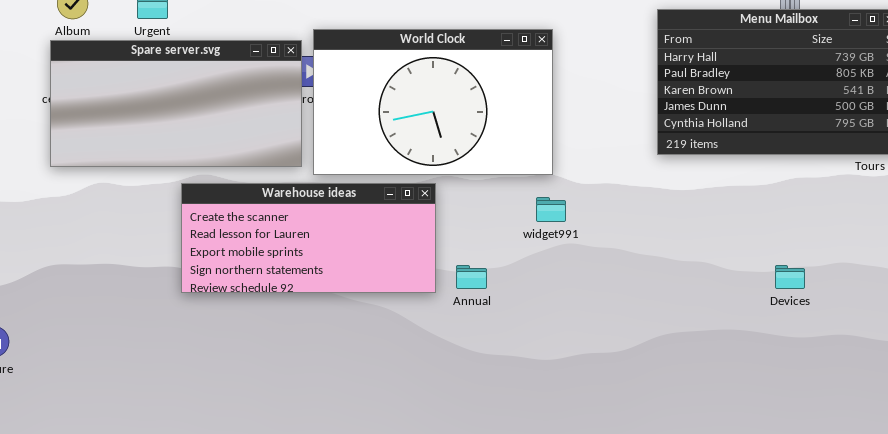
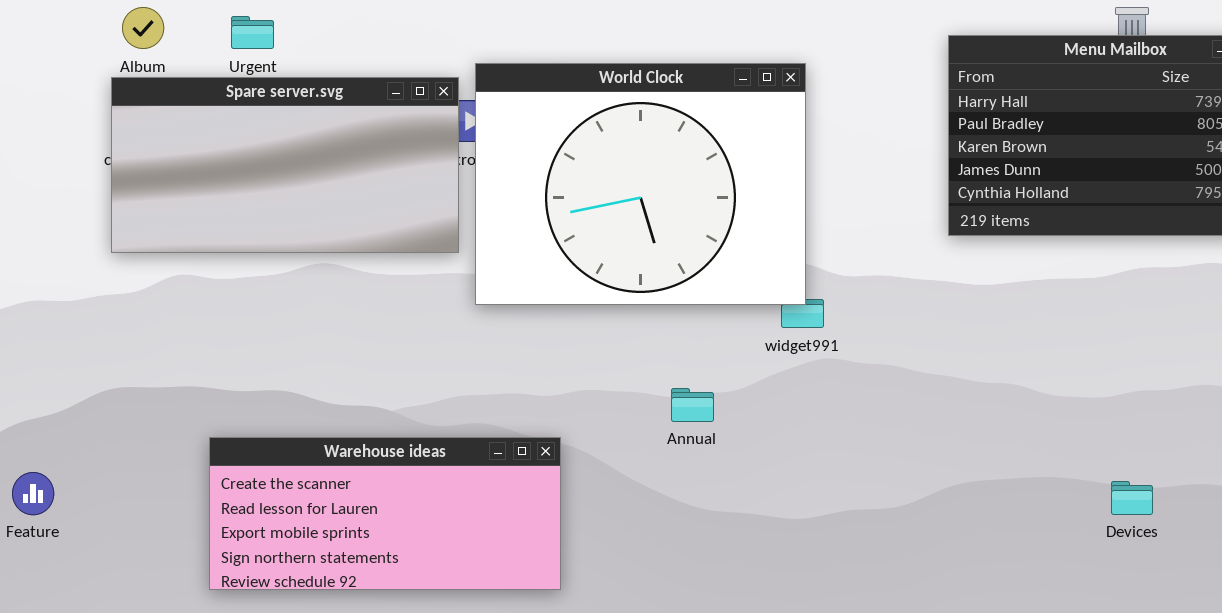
World Clock: [313,29,553,175] -> [475,63,806,305], resized
Warehouse ideas: [181,183,436,293] -> [209,437,561,590], moved
Devices: [775,265,805,289] -> [1111,481,1153,515], moved

